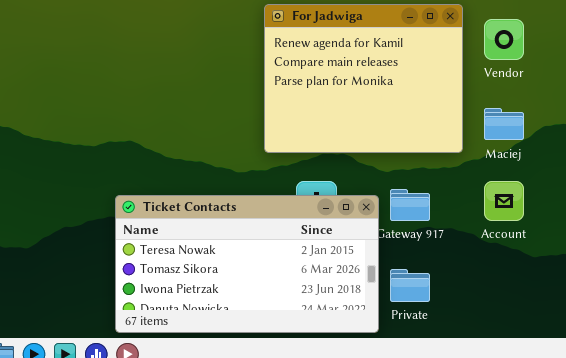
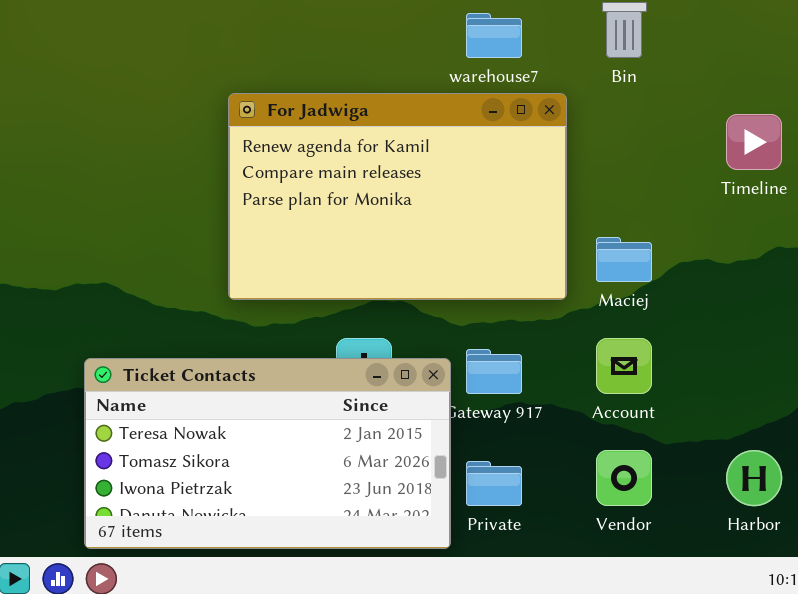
For Jadwiga: [264,4,463,153] -> [228,93,567,300], resized
Vendor: [484,19,524,60] -> [596,450,652,506], moved

